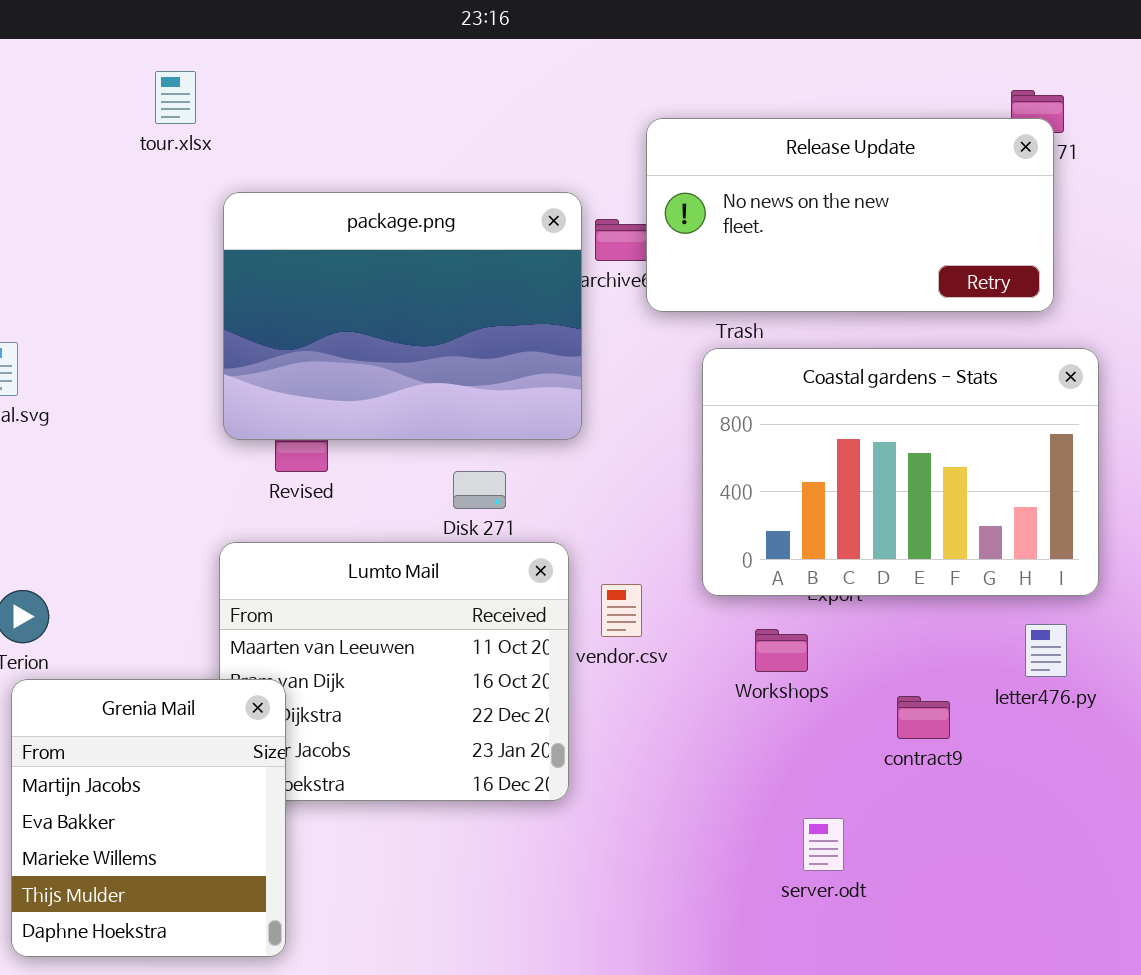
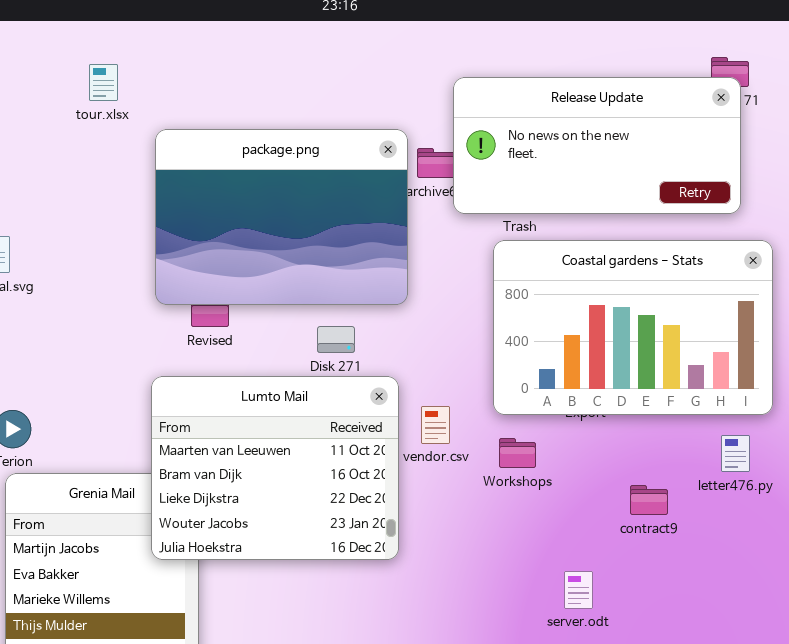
tour.xlsx: [155,71,196,124] -> [89,64,118,101], moved
Lumto Mail: [219,542,569,801] -> [151,376,399,560], raised
Workshops: [755,629,808,672] -> [499,438,536,468], moved

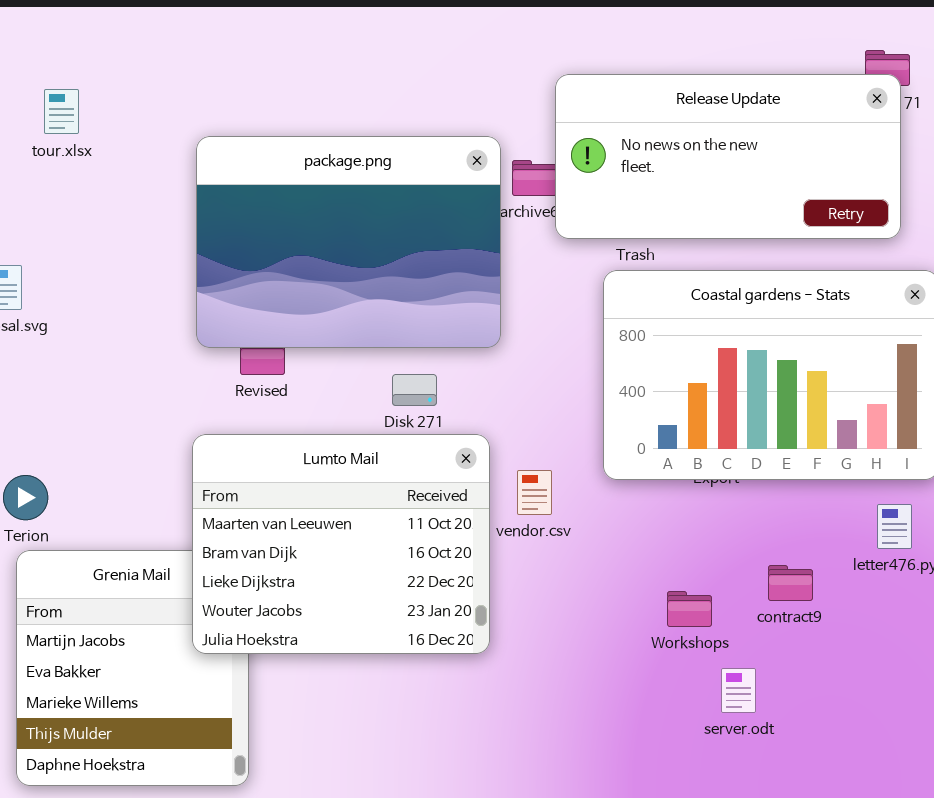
tour.xlsx: [89,64,118,101] -> [44,89,79,134], moved
Workshops: [499,438,536,468] -> [667,591,712,627], moved
server.odt: [564,571,593,609] -> [721,668,756,713], moved

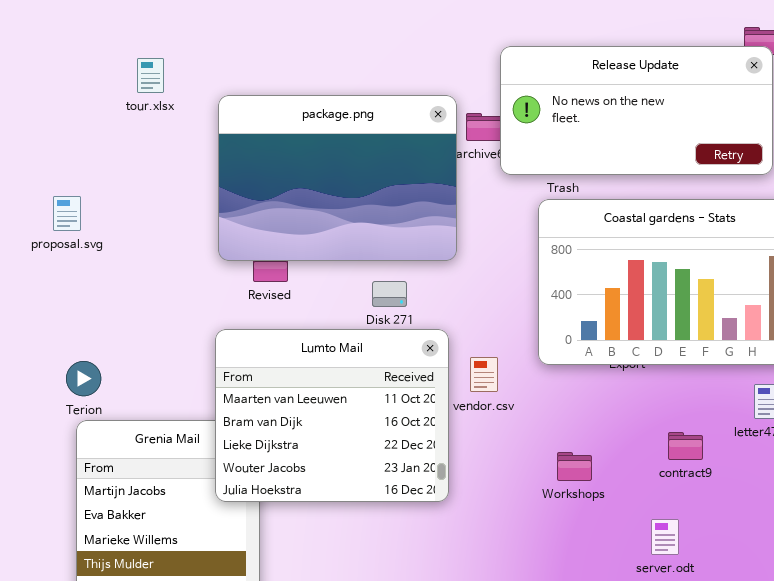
tour.xlsx: [44,89,79,134] -> [137,58,164,93], moved
Workshops: [667,591,712,627] -> [557,452,592,481], moved
server.odt: [721,668,756,713] -> [651,519,679,555], moved

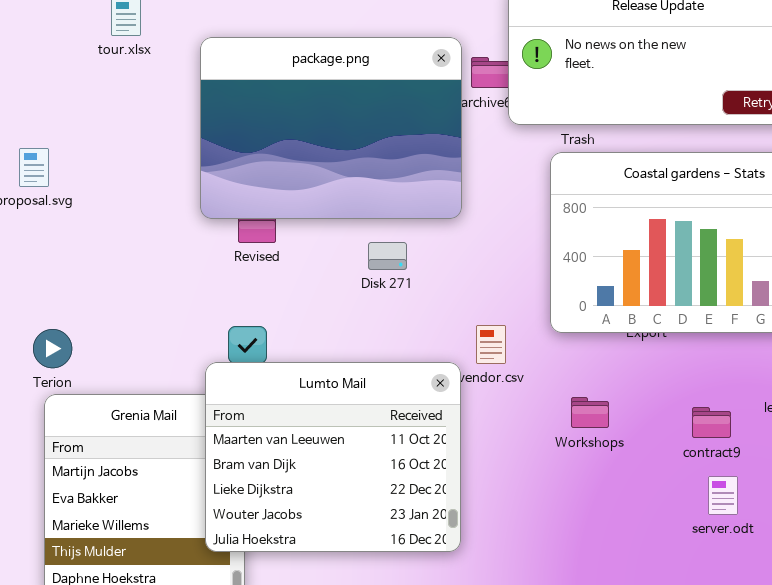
Lumto Mail: [215,329,449,502] -> [205,362,461,552], moved
Workshops: [557,452,592,481] -> [571,397,609,428], moved
server.odt: [651,519,679,555] -> [708,476,738,515], moved

